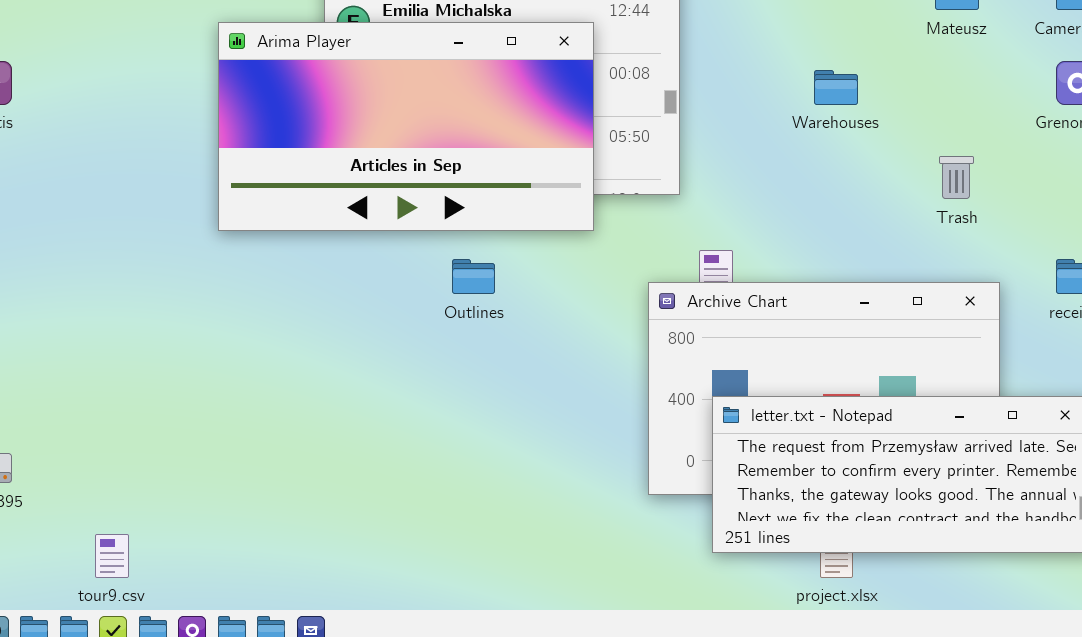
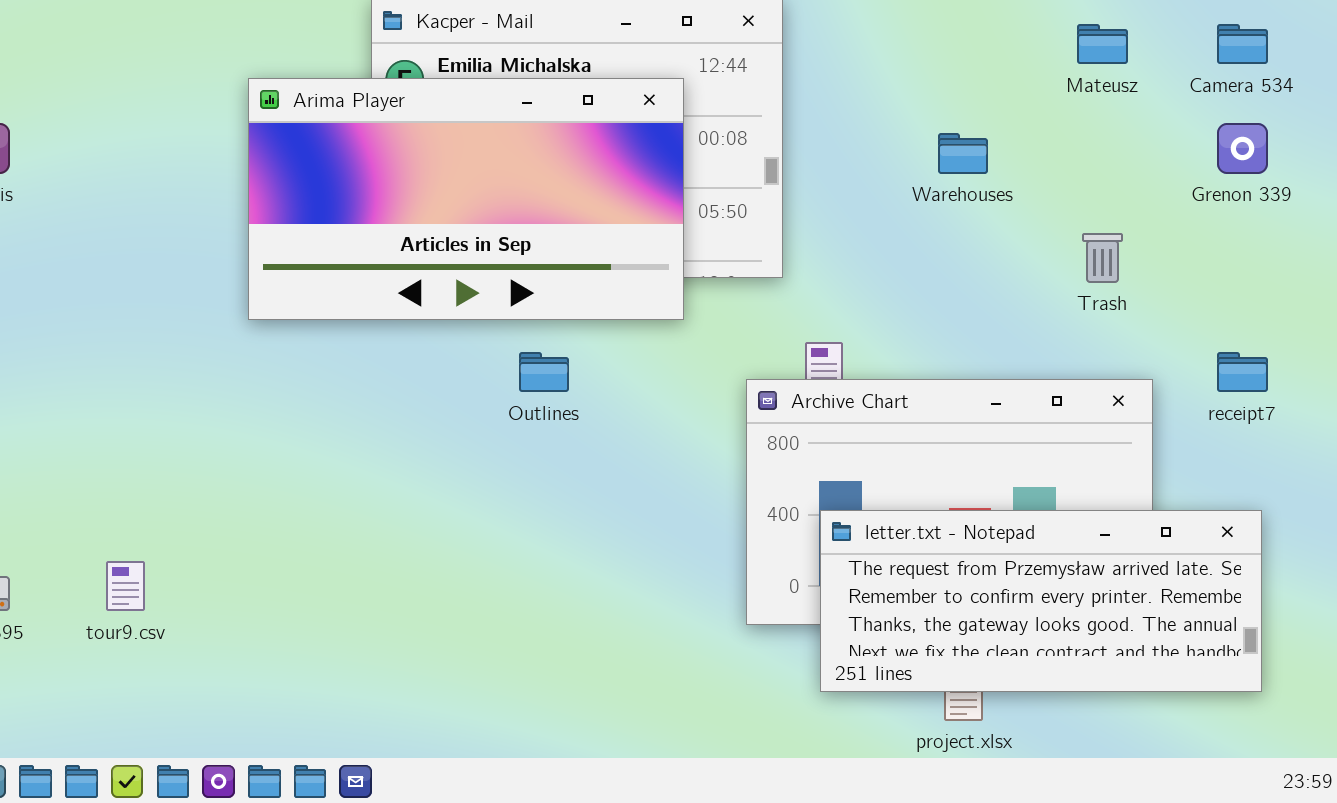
tour9.csv: [95,534,129,578] -> [106,561,145,611], moved

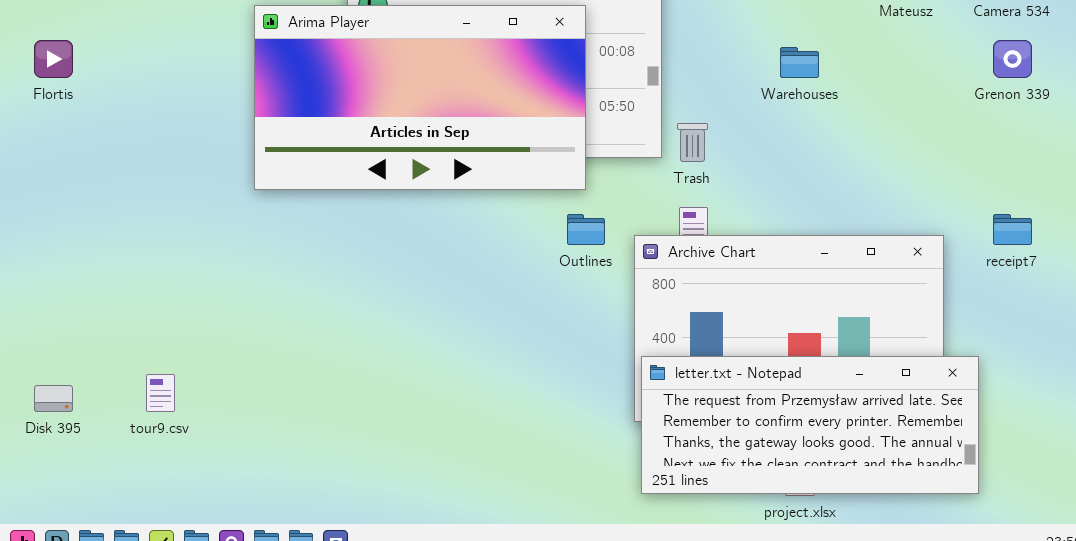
Trash: [1082,233,1123,283] -> [677,123,708,162], moved
Outlines: [519,352,569,392] -> [567,214,605,245], moved
letter.txt - Notepad: [820,510,1262,692] -> [641,356,979,494], moved

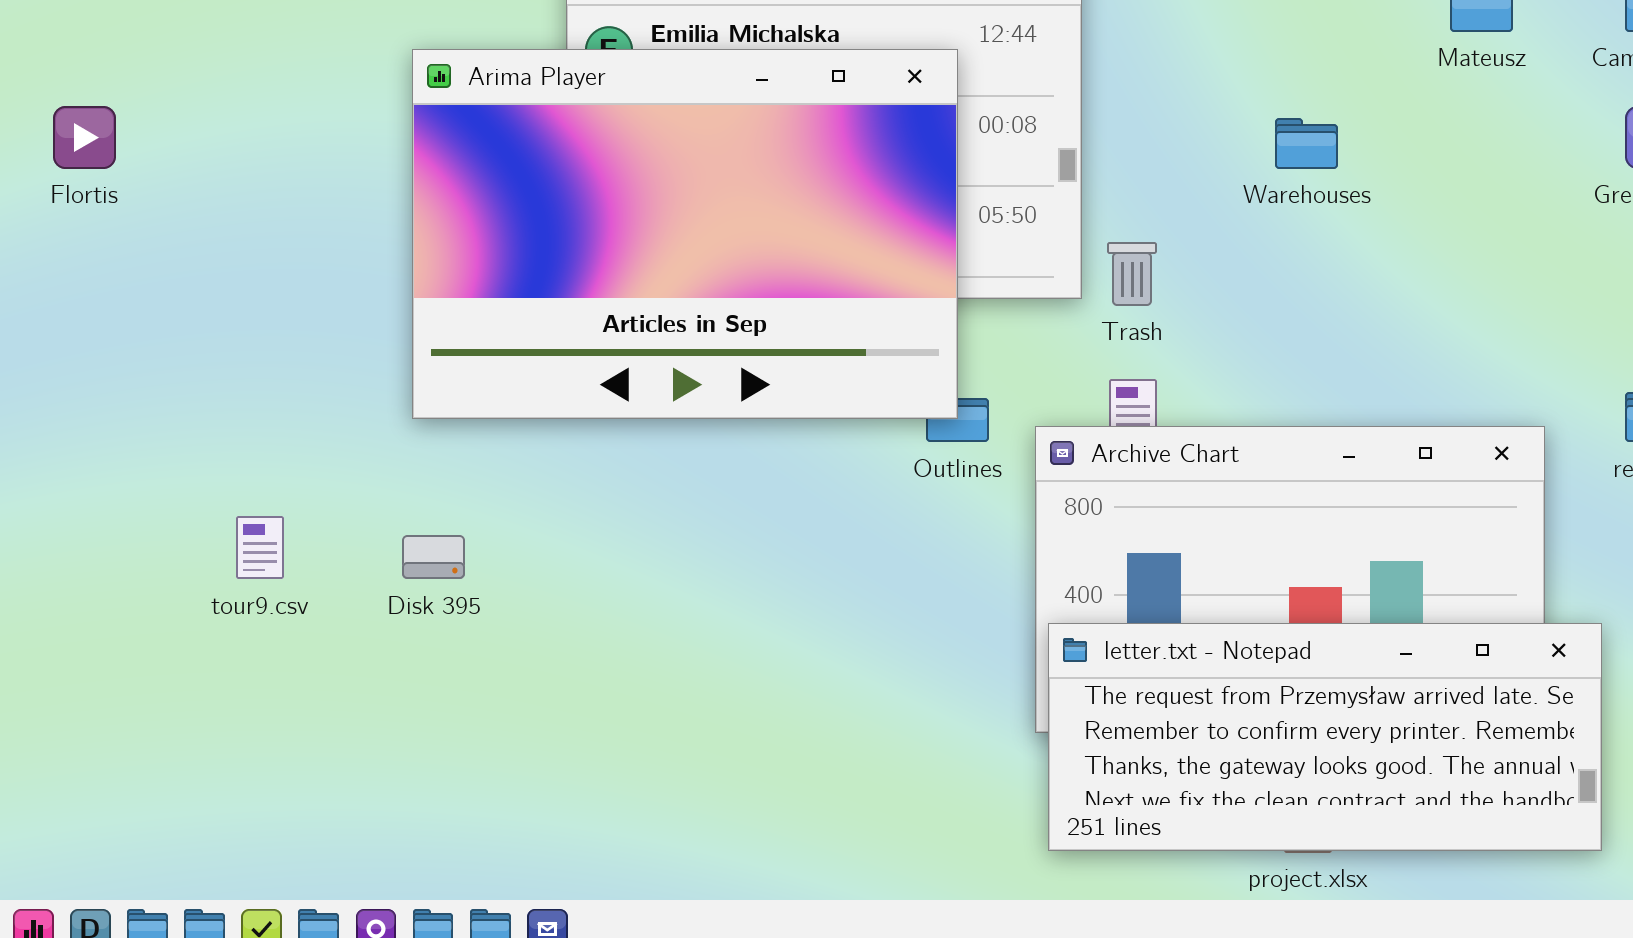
Arima Player: [254,5,586,190] -> [412,49,958,419], resized
tour9.csv: [146,374,175,412] -> [236,516,284,579], moved
Disk 395: [34,385,73,412] -> [402,535,465,579], moved

